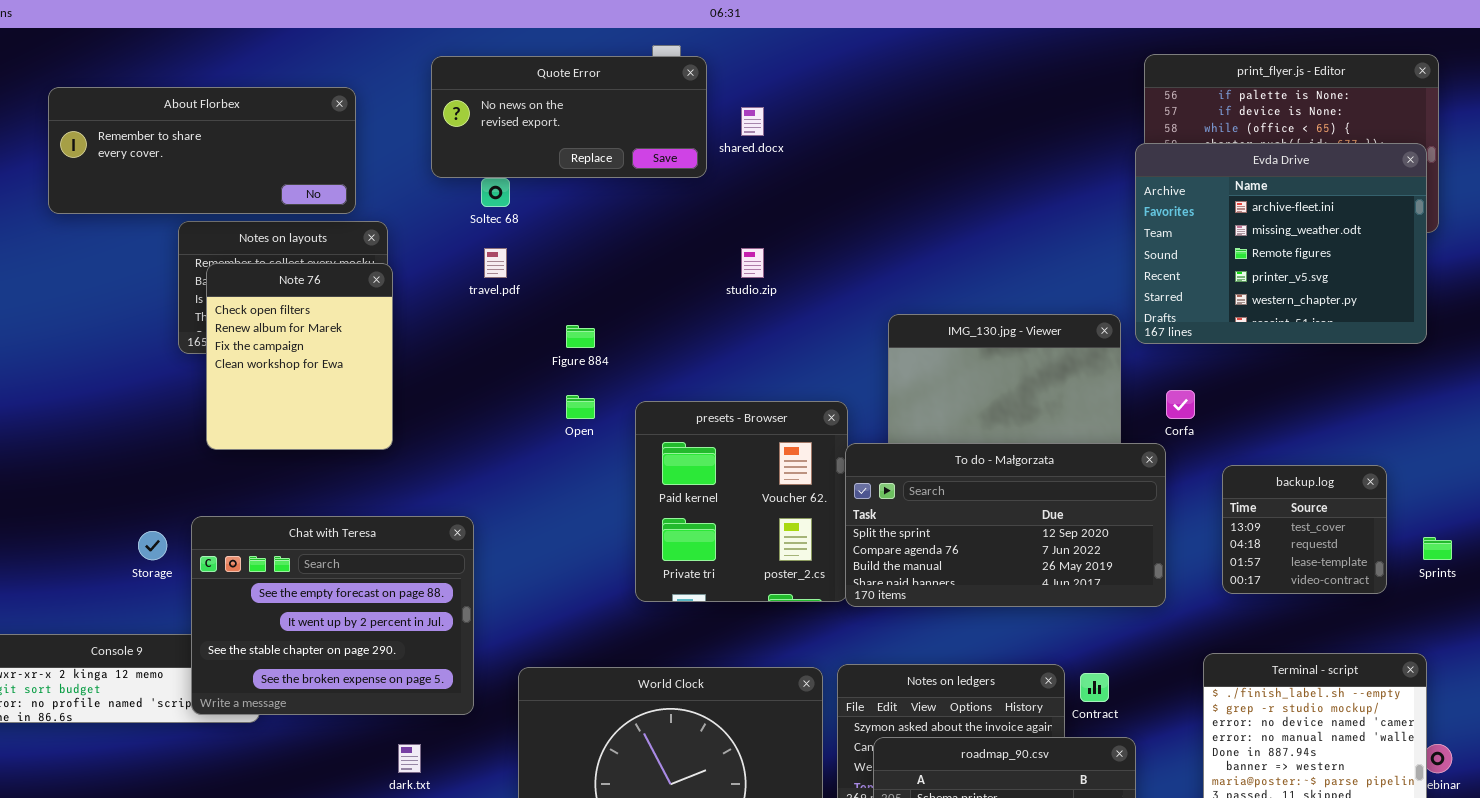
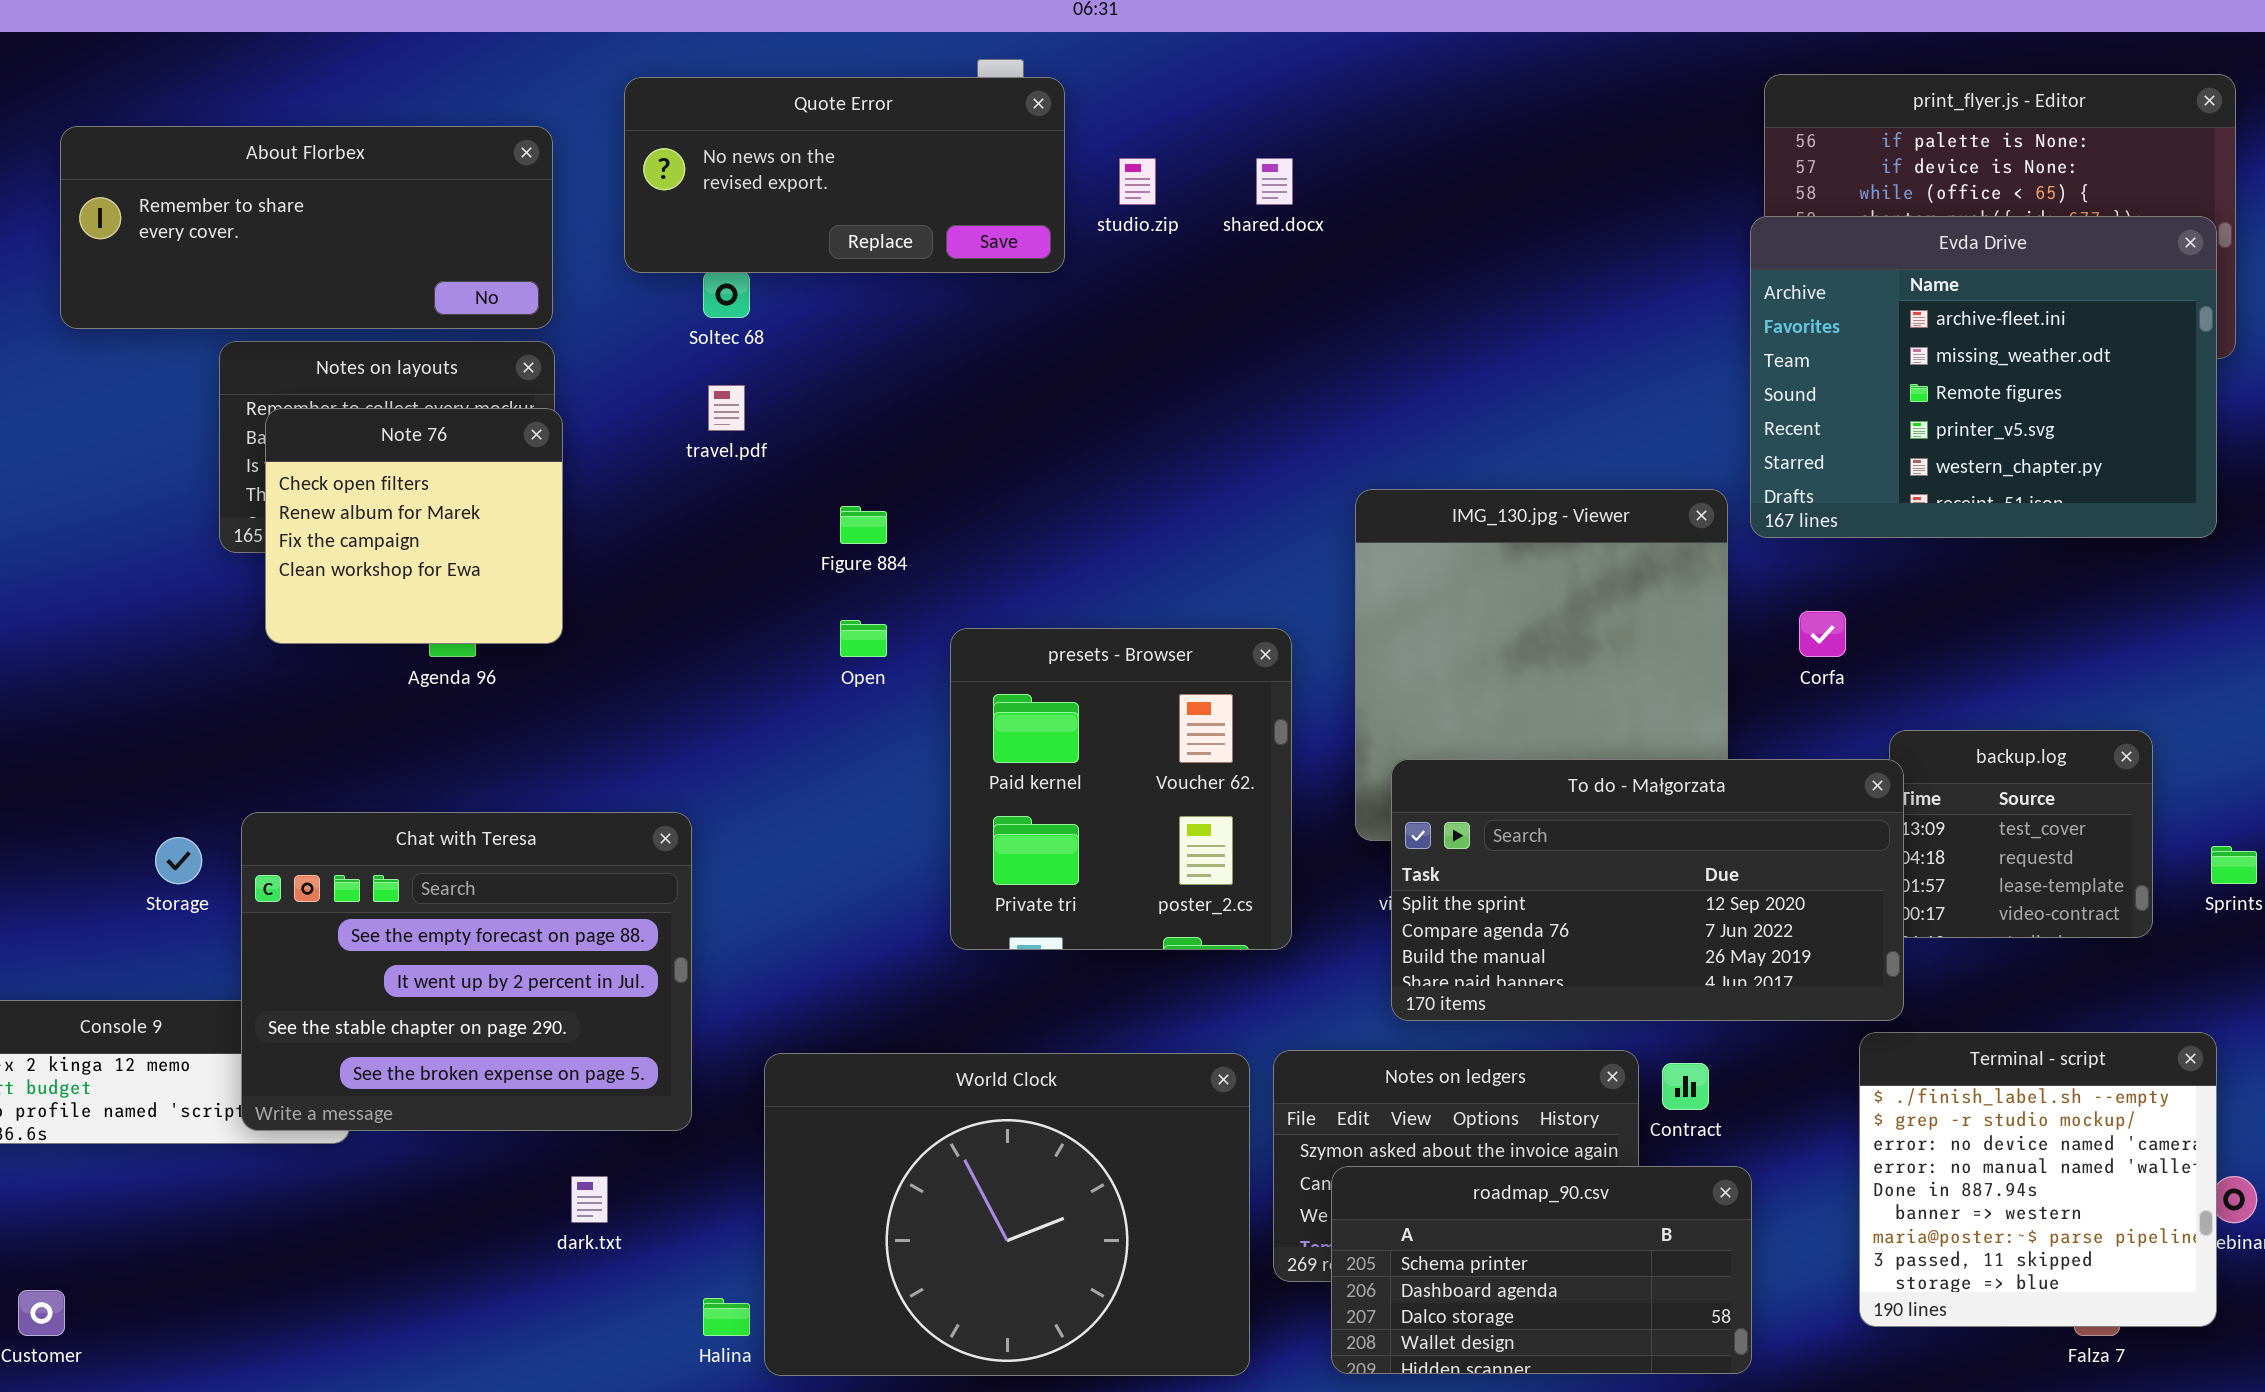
About Florbex: [48,87,356,214] -> [60,126,553,329], moved
shared.docx: [741,107,764,136] -> [1256,158,1293,205], moved
studio.zip: [741,248,764,278] -> [1119,158,1156,205], moved
Note 76: [206,263,393,450] -> [265,408,563,644], resized
To do - Małgorzata: [845,443,1166,607] -> [1391,759,1904,1021], moved

